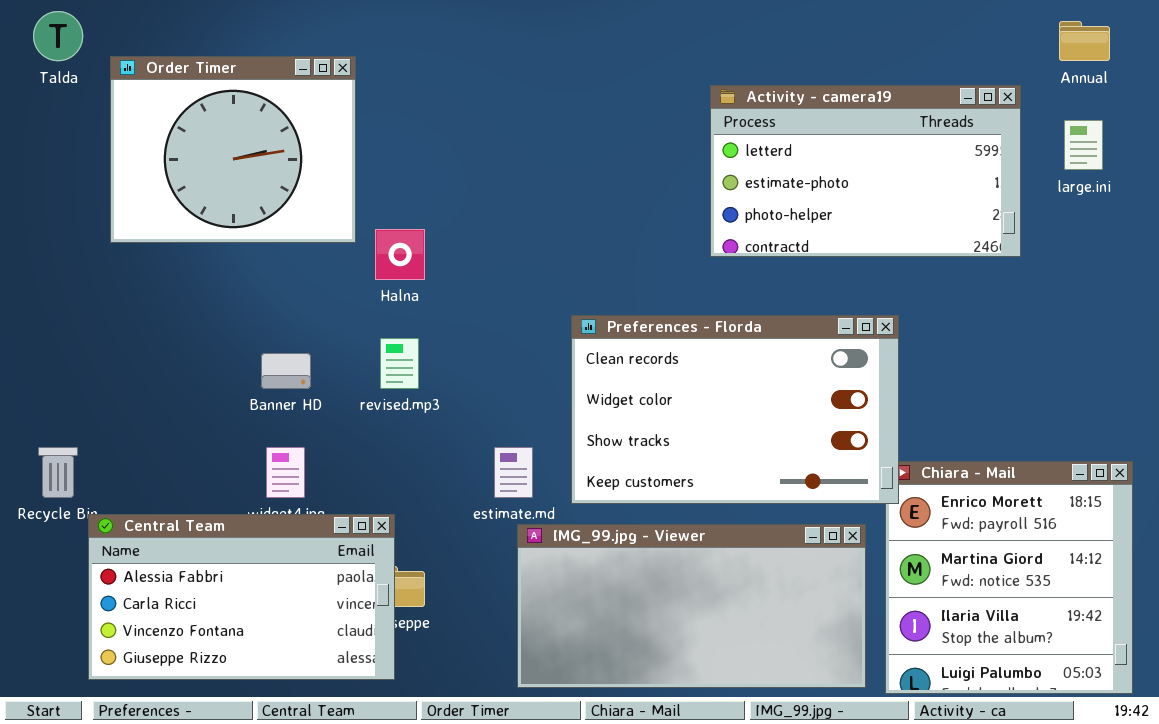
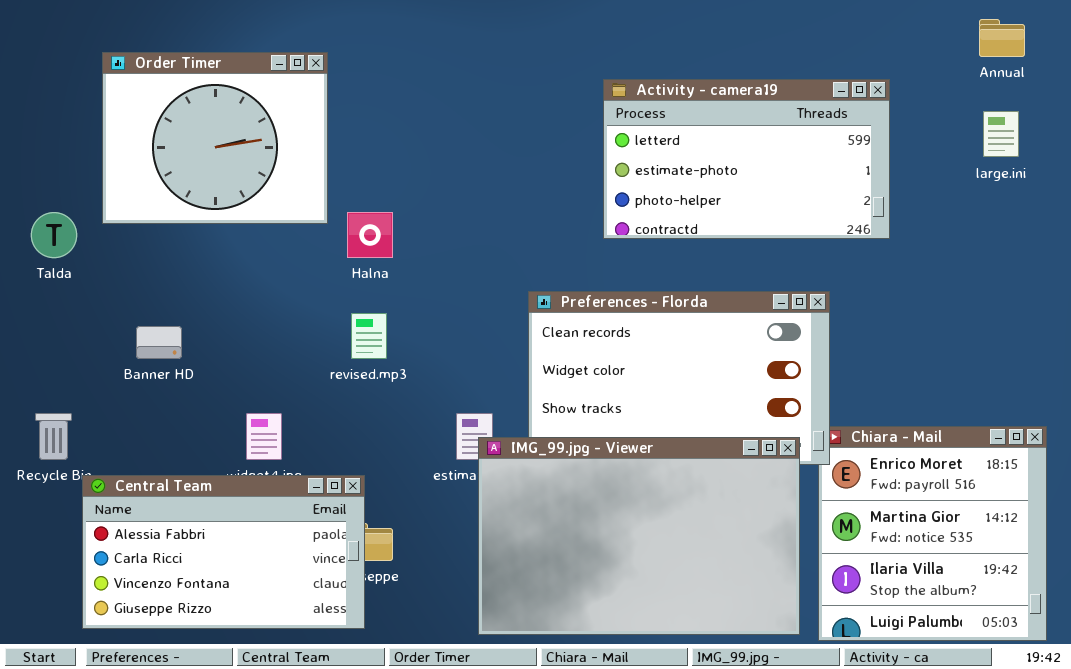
Talda: [33,11,83,61] -> [31,212,77,258], moved
Activity - camera19: [710,85,1021,257] -> [603,79,890,239], moved
Banner HD: [261,353,311,389] -> [136,326,182,359], moved
IMG_99.jpg - Viewer: [517,524,866,688] -> [478,437,800,635], resized

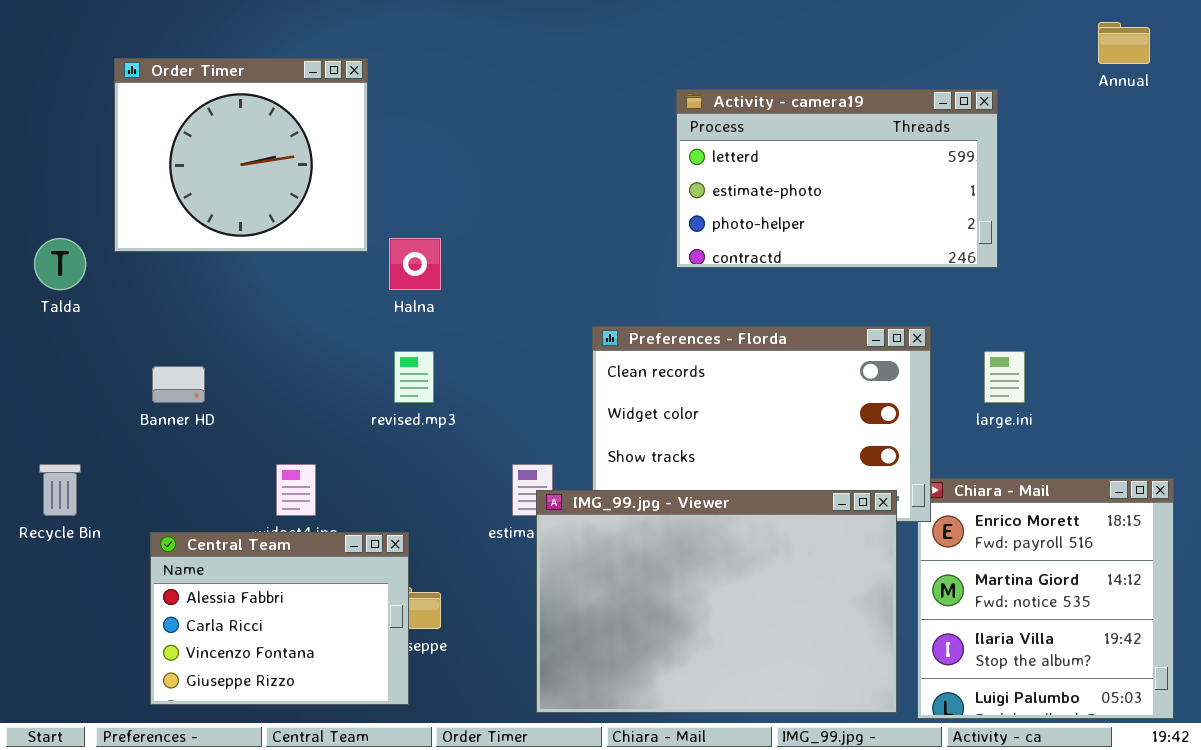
large.ini: [983,111,1019,157] -> [984,351,1025,403], moved
Central Team: [82,475,365,629] -> [150,532,409,705], resized

